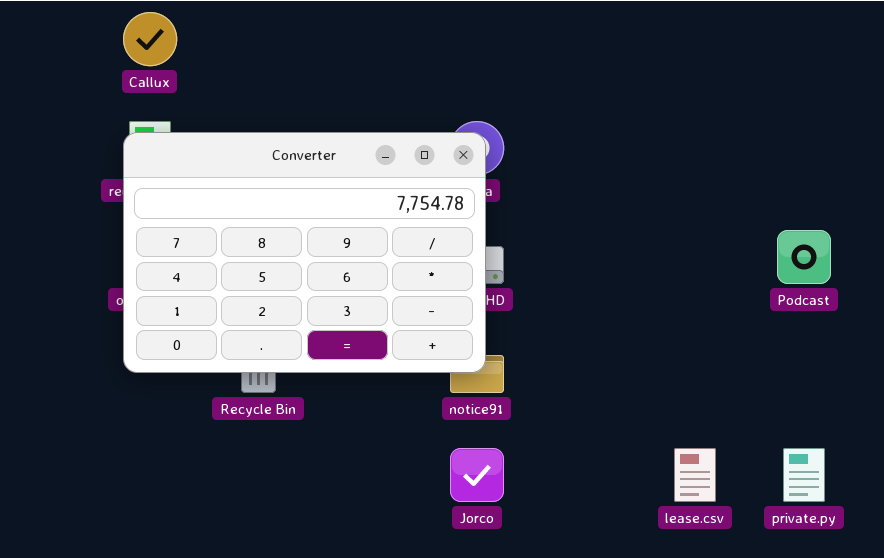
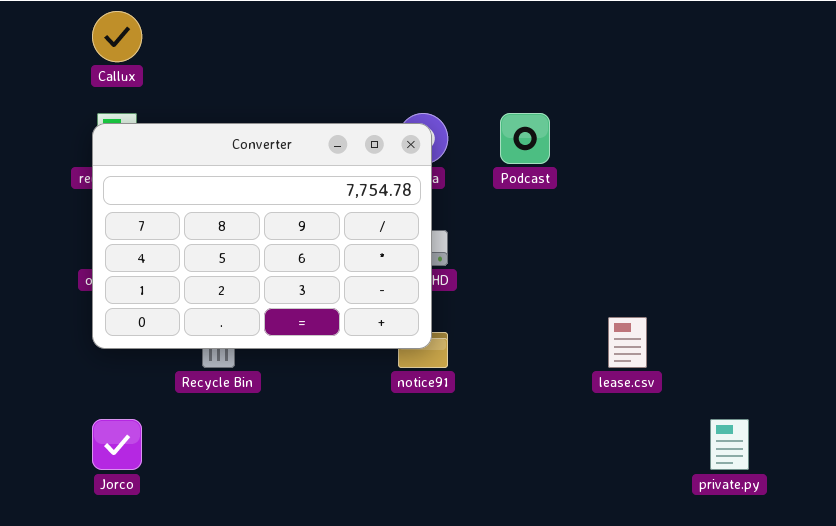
Podcast: [777,230,831,284] -> [500,113,550,164], moved
Jorco: [450,448,504,502] -> [92,419,142,470], moved
lease.csv: [674,448,716,502] -> [608,317,647,368], moved

